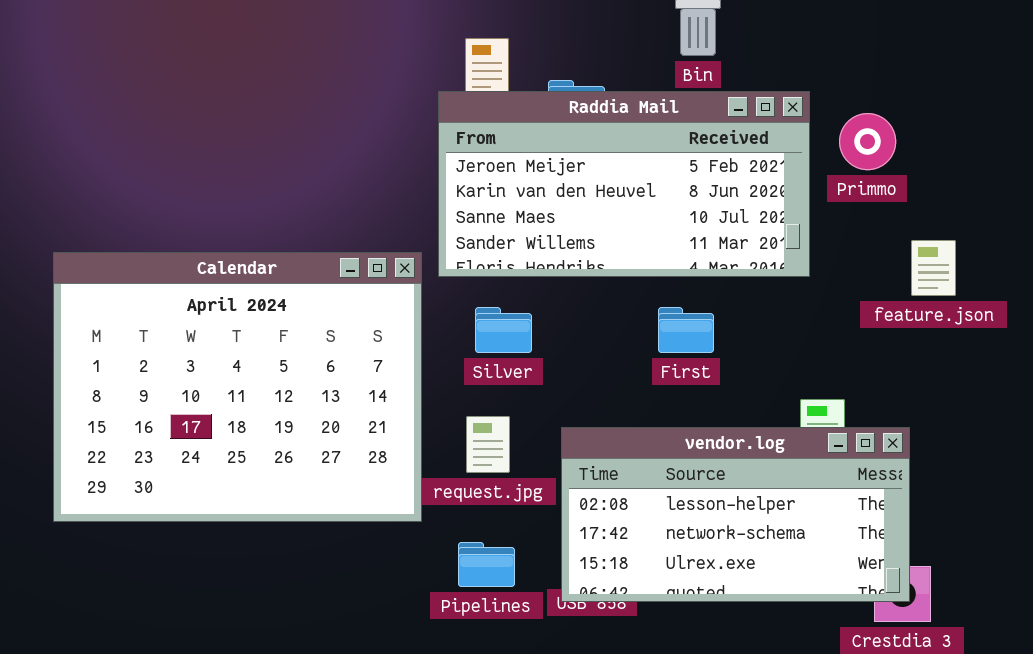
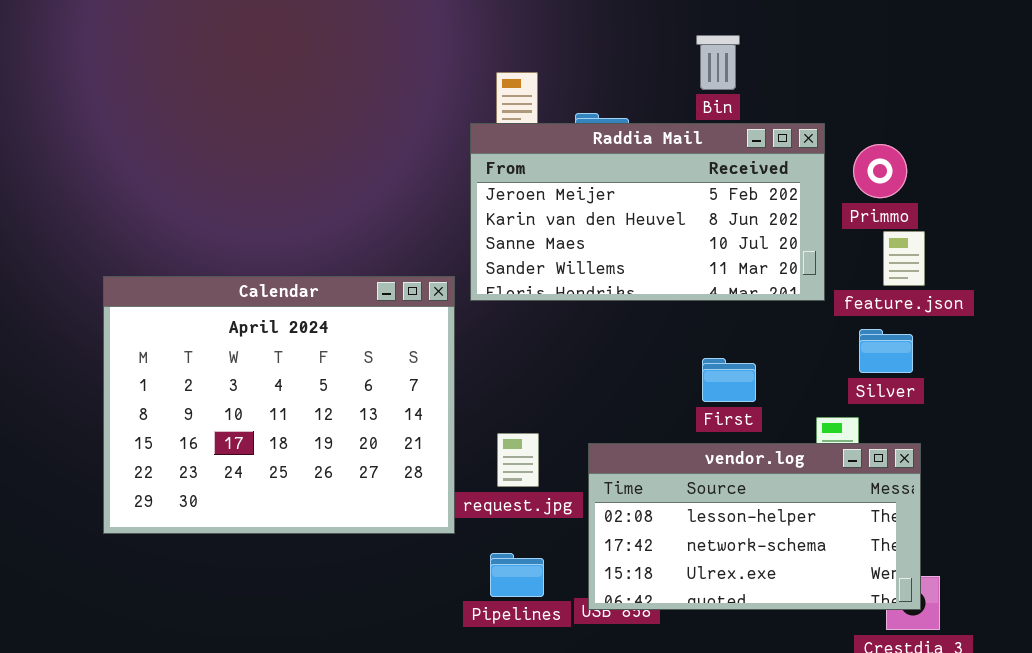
feature.json: [911,240,956,296] -> [883,231,925,286], moved
Silver: [475,307,532,353] -> [859,329,913,373], moved
First: [658,307,714,353] -> [702,358,756,402], moved

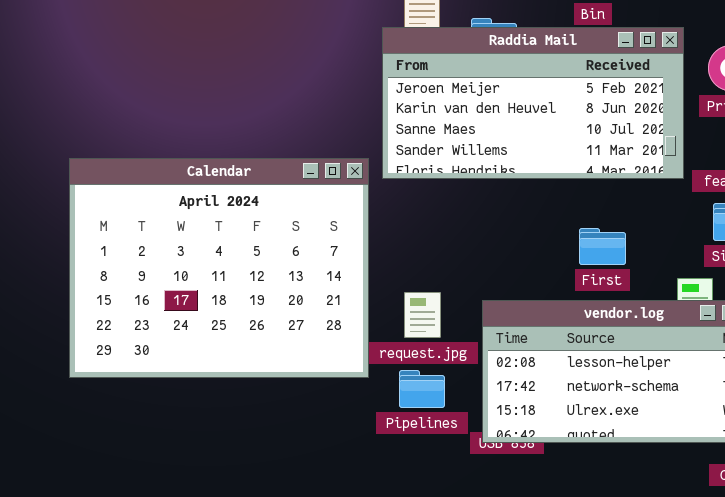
Pipelines: [490,553,544,597] -> [399,370,445,408], moved

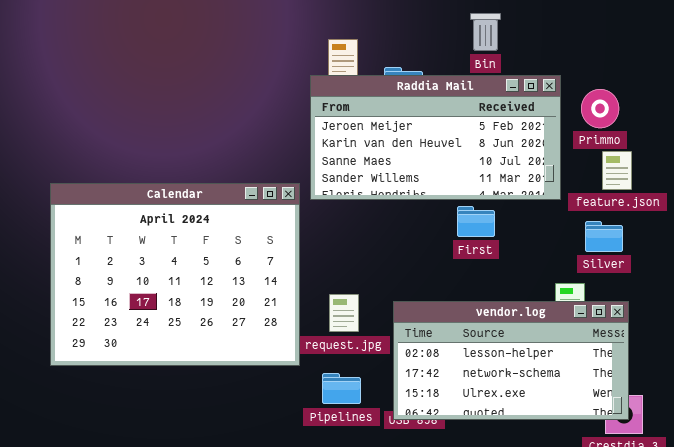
First: [579,228,626,265] -> [457,206,495,237], moved
Pipelines: [399,370,445,408] -> [322,373,361,404], moved

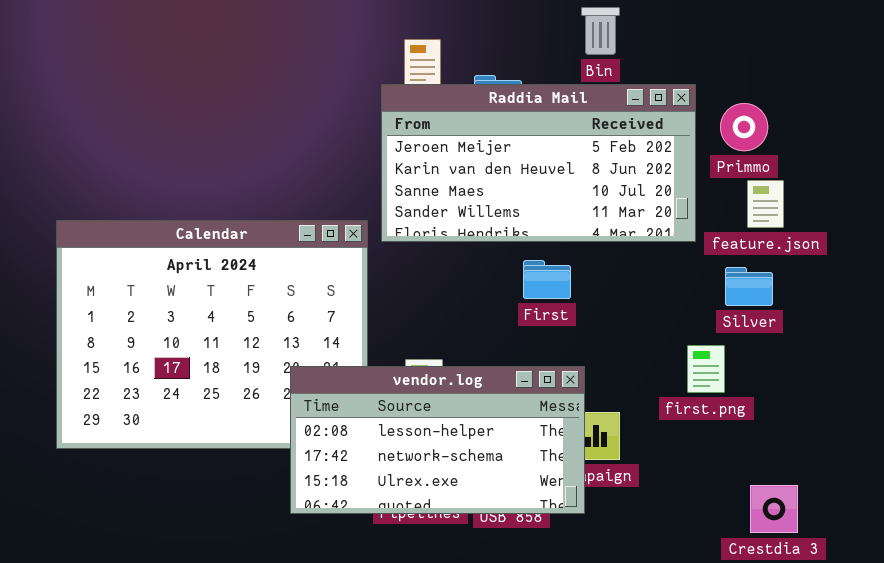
First: [457,206,495,237] -> [523,260,571,299], moved
vendor.log: [393,301,629,420] -> [290,366,585,514], moved

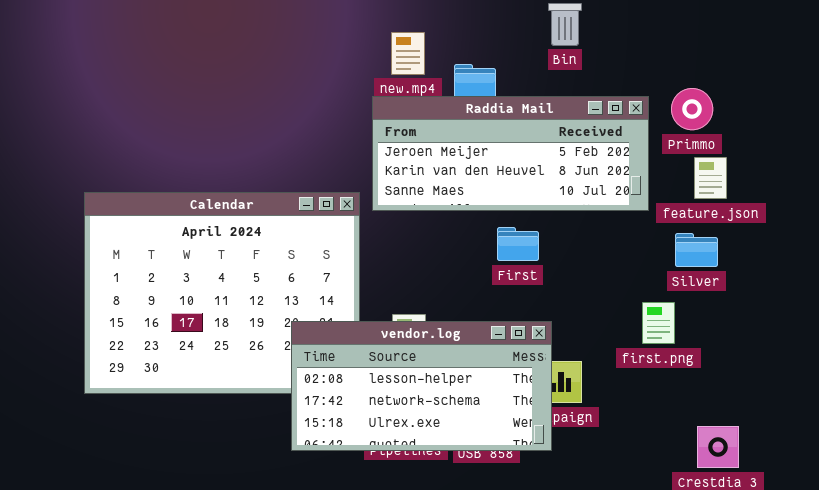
Raddia Mail: [381,84,696,242] -> [372,96,649,211], resized

